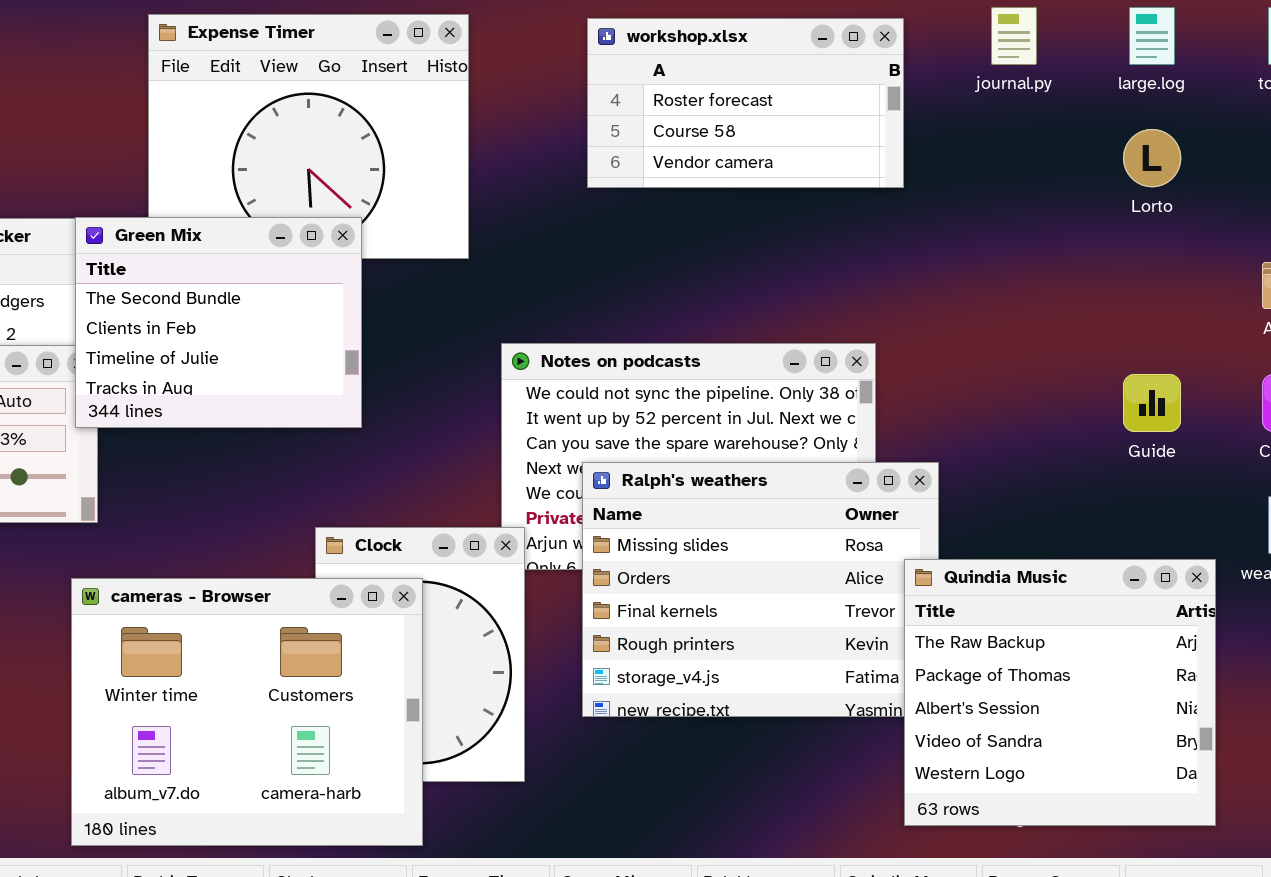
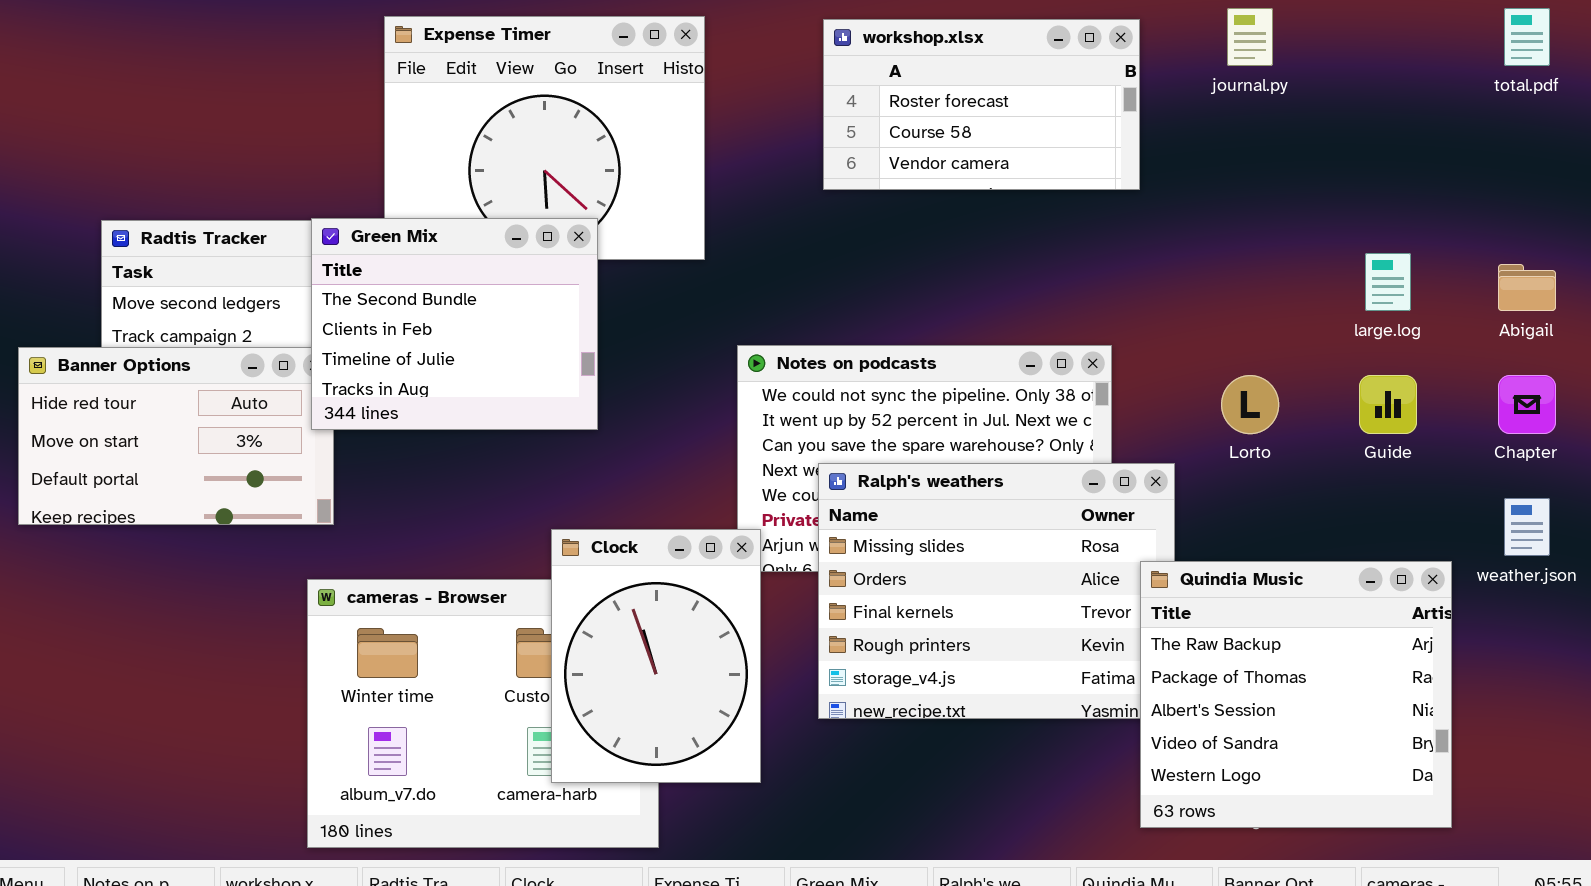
large.log: [1129,7,1175,65] -> [1365,253,1411,311], moved
Lorto: [1123,129,1181,187] -> [1221,375,1279,434], moved
Clock: [315,527,525,782] -> [551,529,761,783], raised

